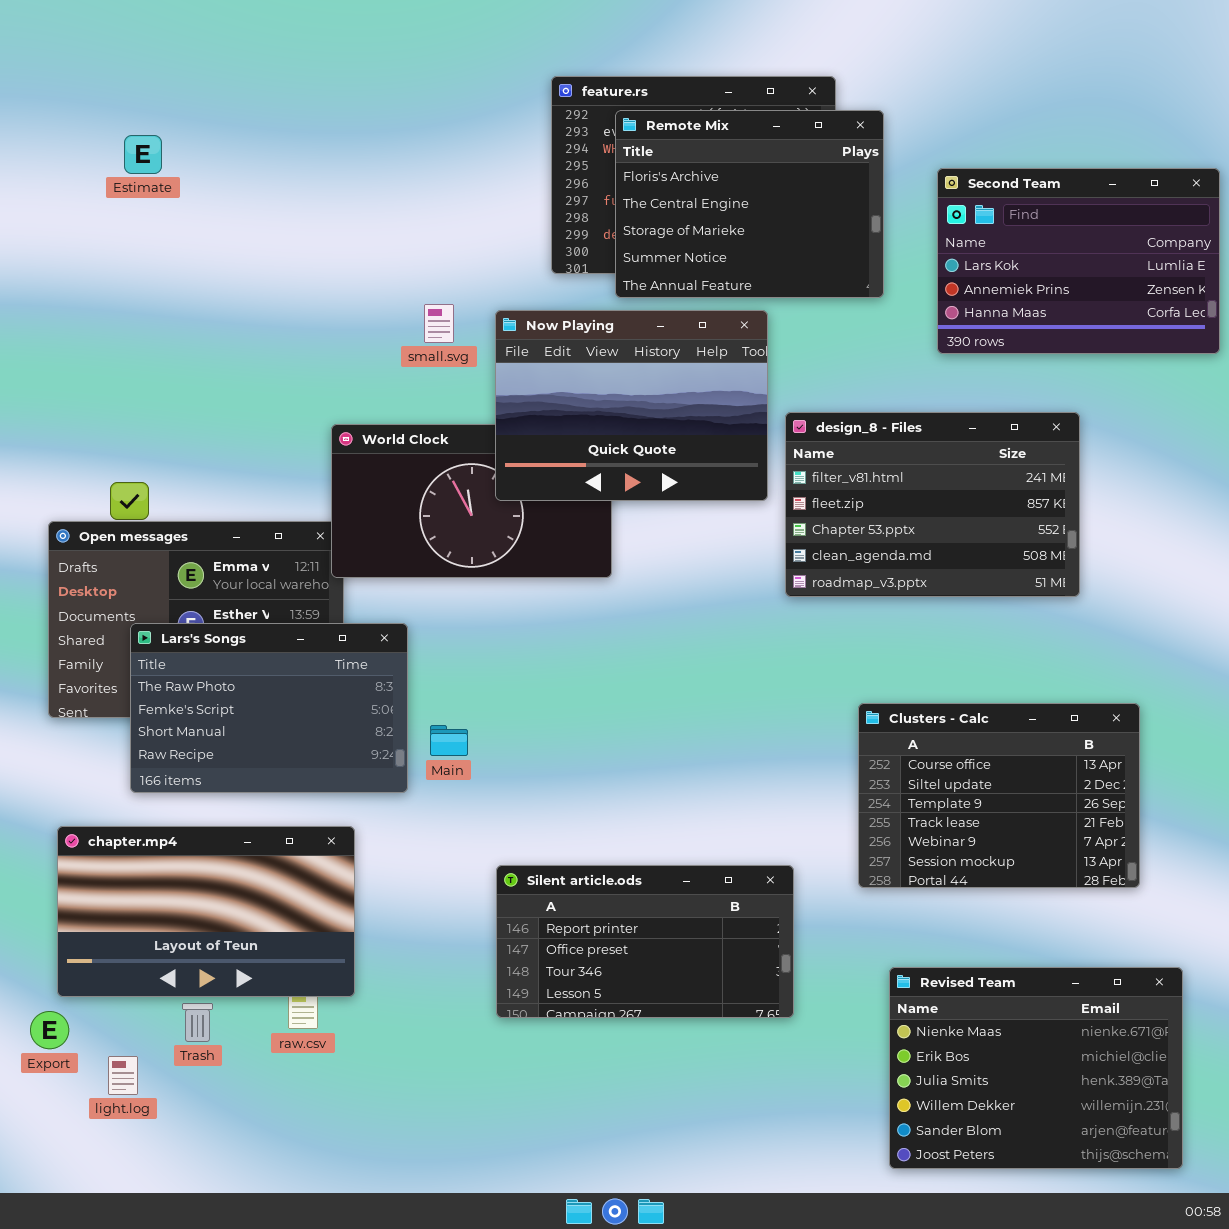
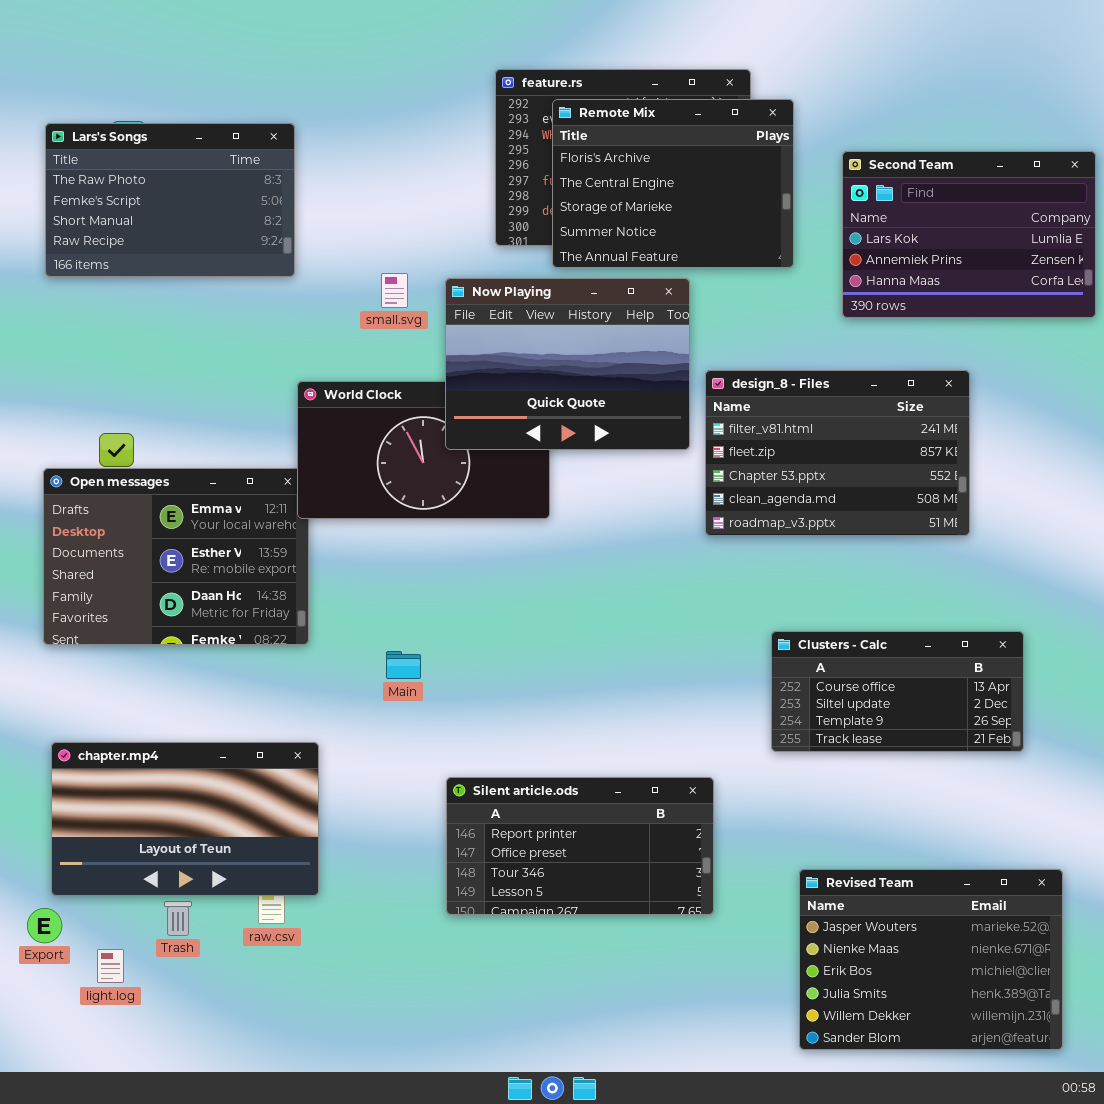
Lars's Songs: [130,623,408,793] -> [45,123,295,277], moved
Clusters - Calc: [858,703,1140,888] -> [771,631,1024,752], resized
Revised Team: [889,967,1183,1169] -> [799,869,1063,1050], scrolled up 1 row

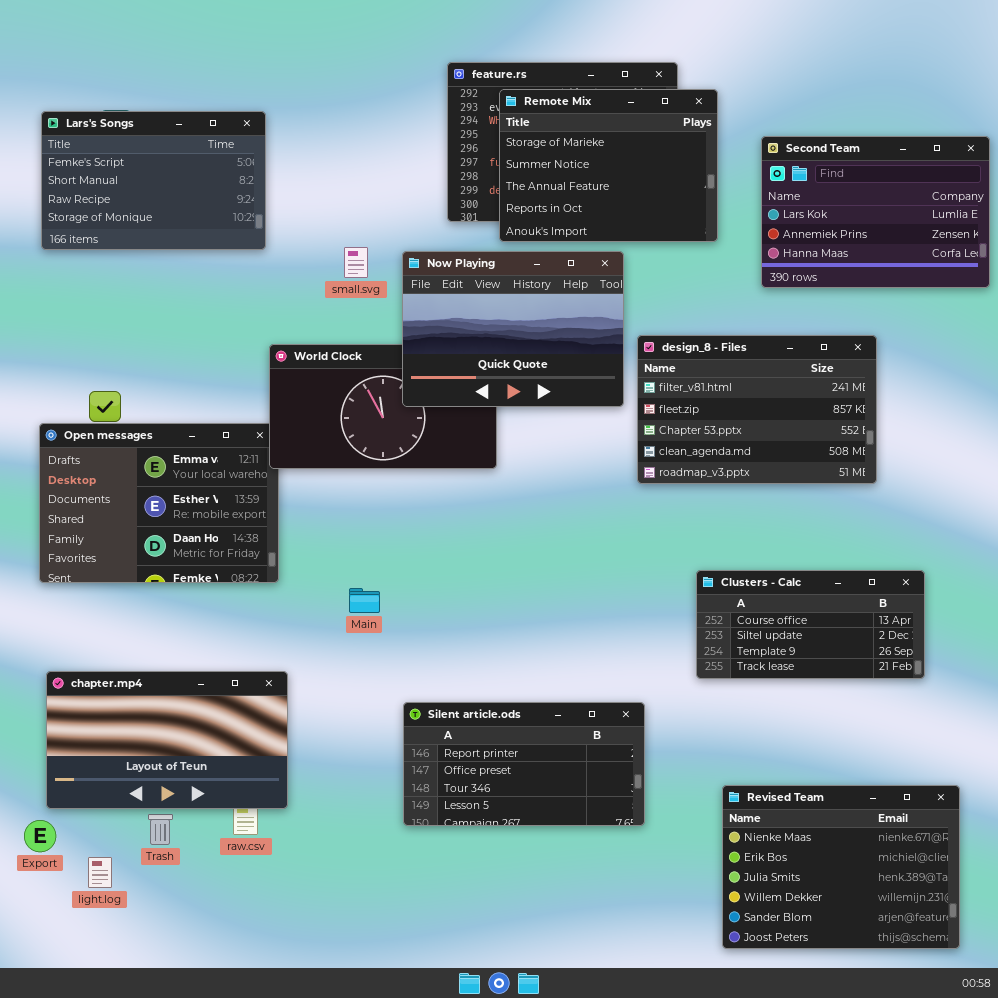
Remote Mix: [552,99,794,268] -> [499,89,718,242], scrolled down 2 rows
Lars's Songs: [45,123,295,277] -> [41,111,266,250], scrolled down 1 row
Revised Team: [799,869,1063,1050] -> [722,785,960,949], scrolled down 1 row

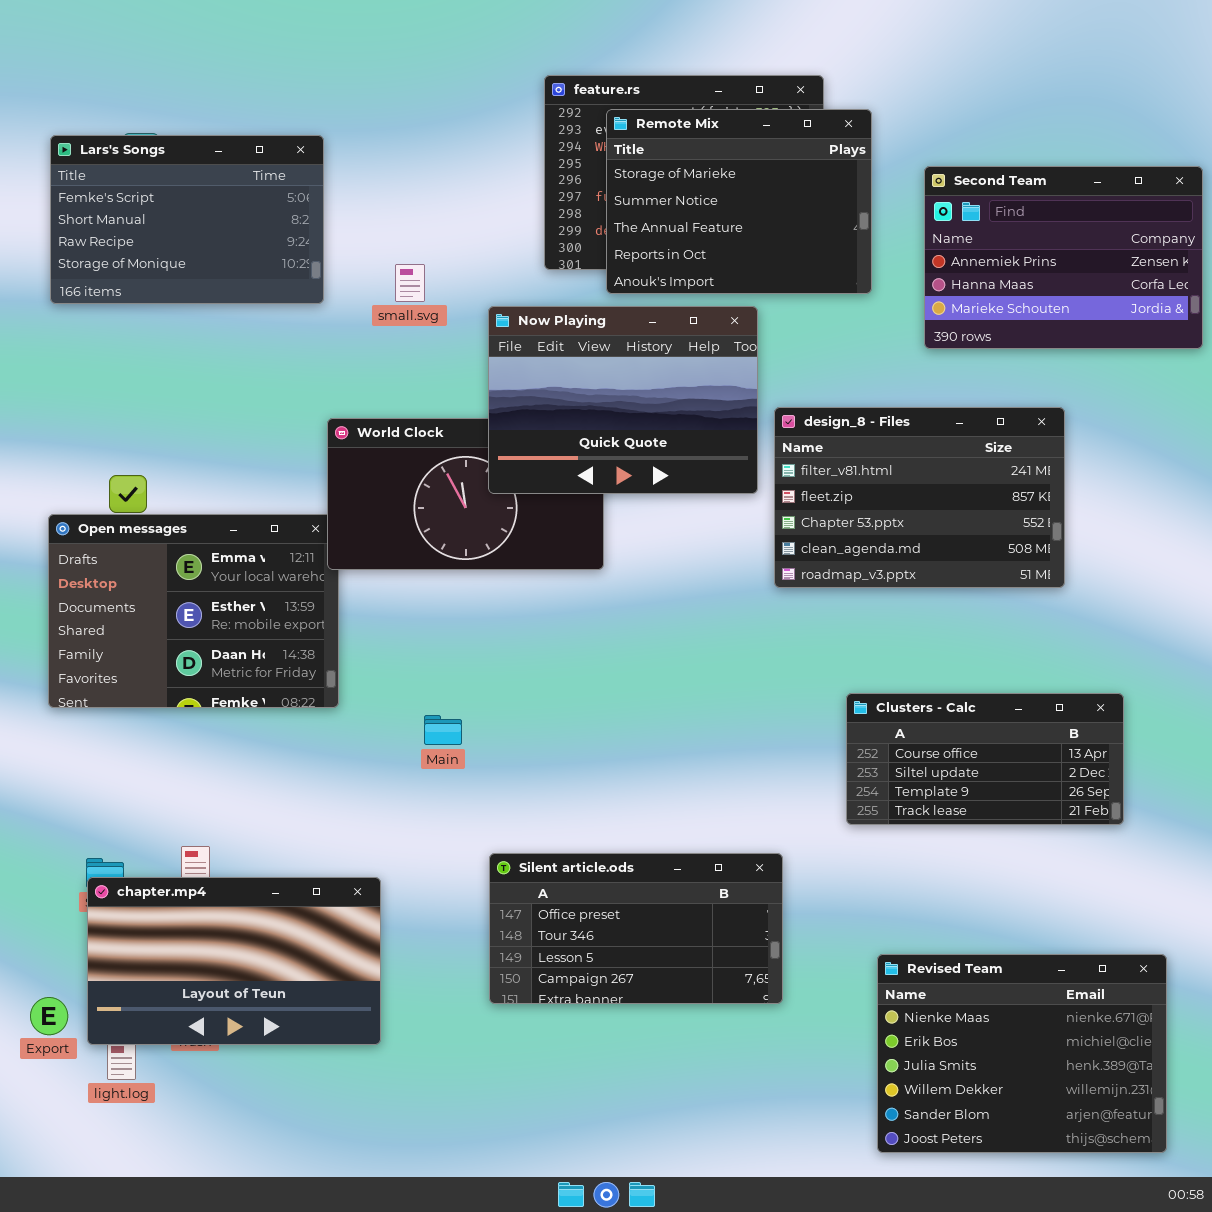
Second Team: [761,136,990,288] -> [924,166,1203,349], scrolled down 1 row
small.svg: [344,247,368,278] -> [395,264,425,302], moved
chapter.mp4: [46,671,288,809] -> [87,877,381,1045], moved
Silent article.ods: [403,702,645,826] -> [489,853,783,1004], scrolled down 1 row

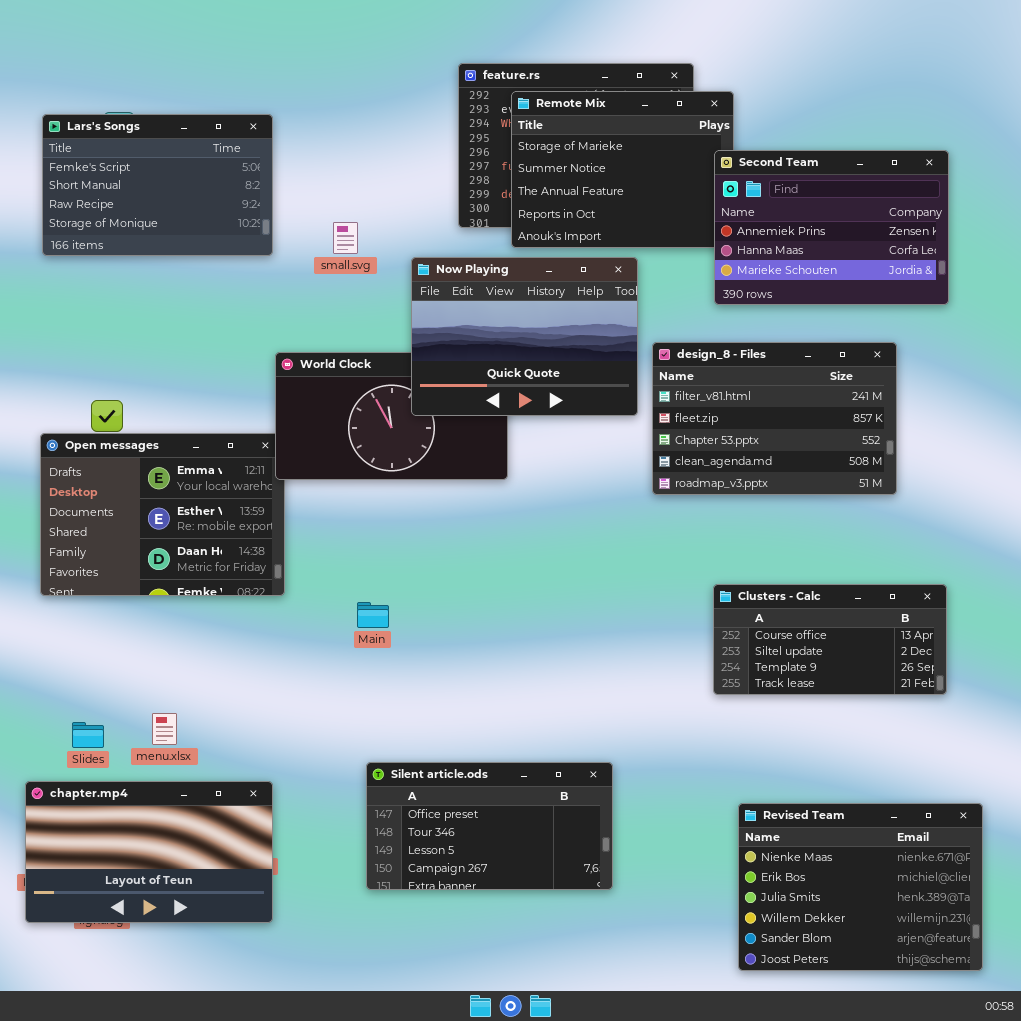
Second Team: [924,166,1203,349] -> [714,150,949,305], moved
Silent article.ods: [489,853,783,1004] -> [366,762,613,890], moved
chapter.mp4: [87,877,381,1045] -> [25,781,273,923], moved

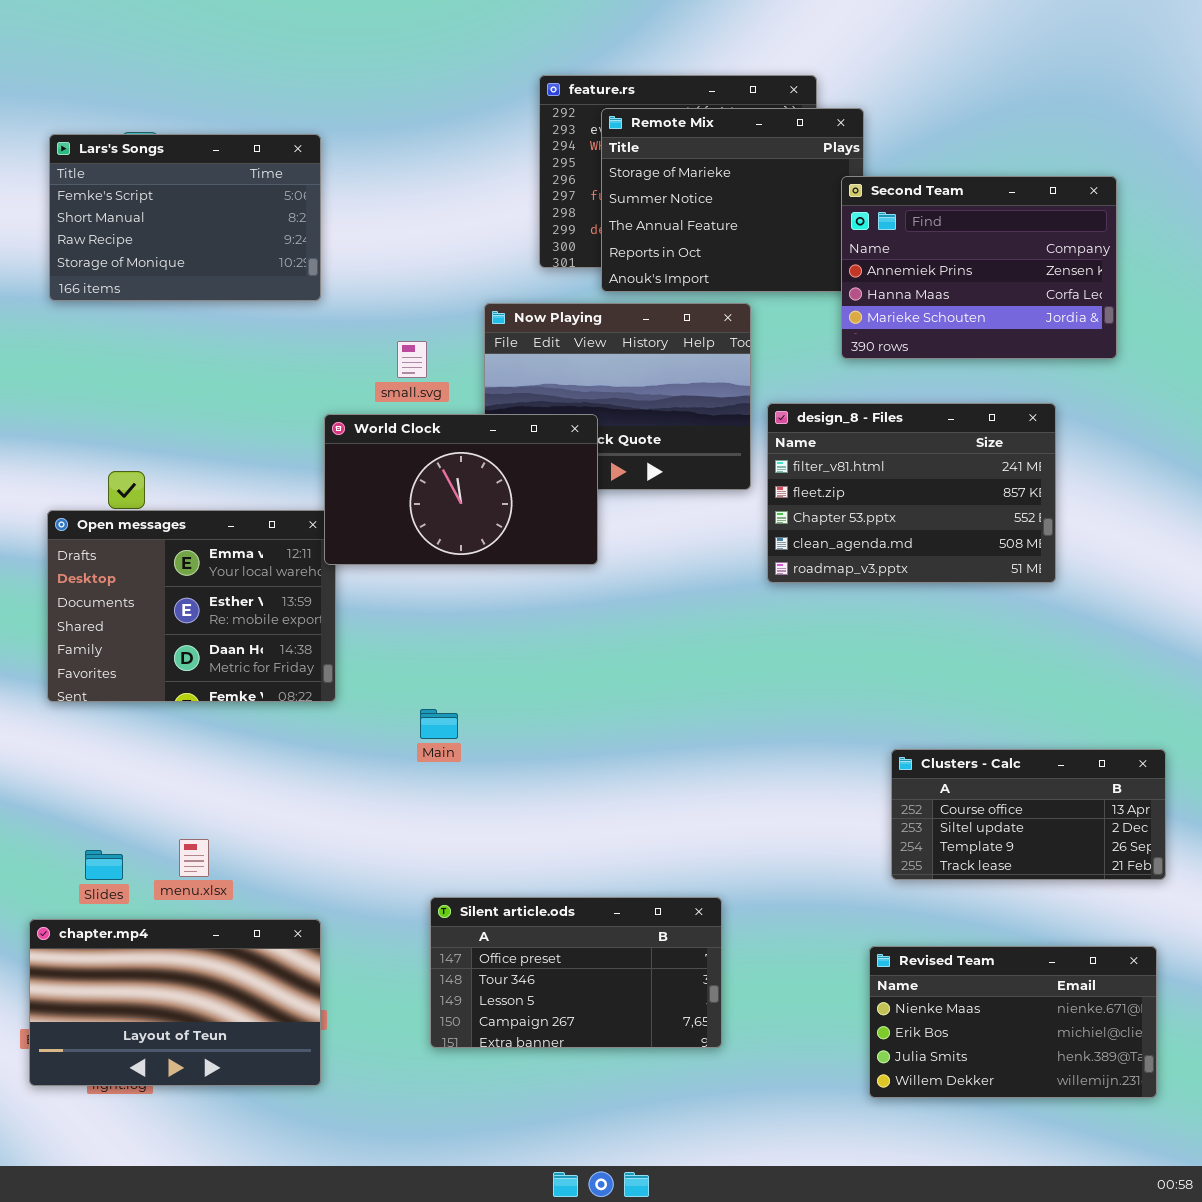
small.svg: [333,222,358,254] -> [397,341,427,378], moved
World Clock: [275,352,508,480] -> [324,414,598,565], raised
Clusters - Calc: [713,584,947,695] -> [891,749,1166,880], moved
Revised Team: [738,803,983,971] -> [869,946,1157,1098], resized

